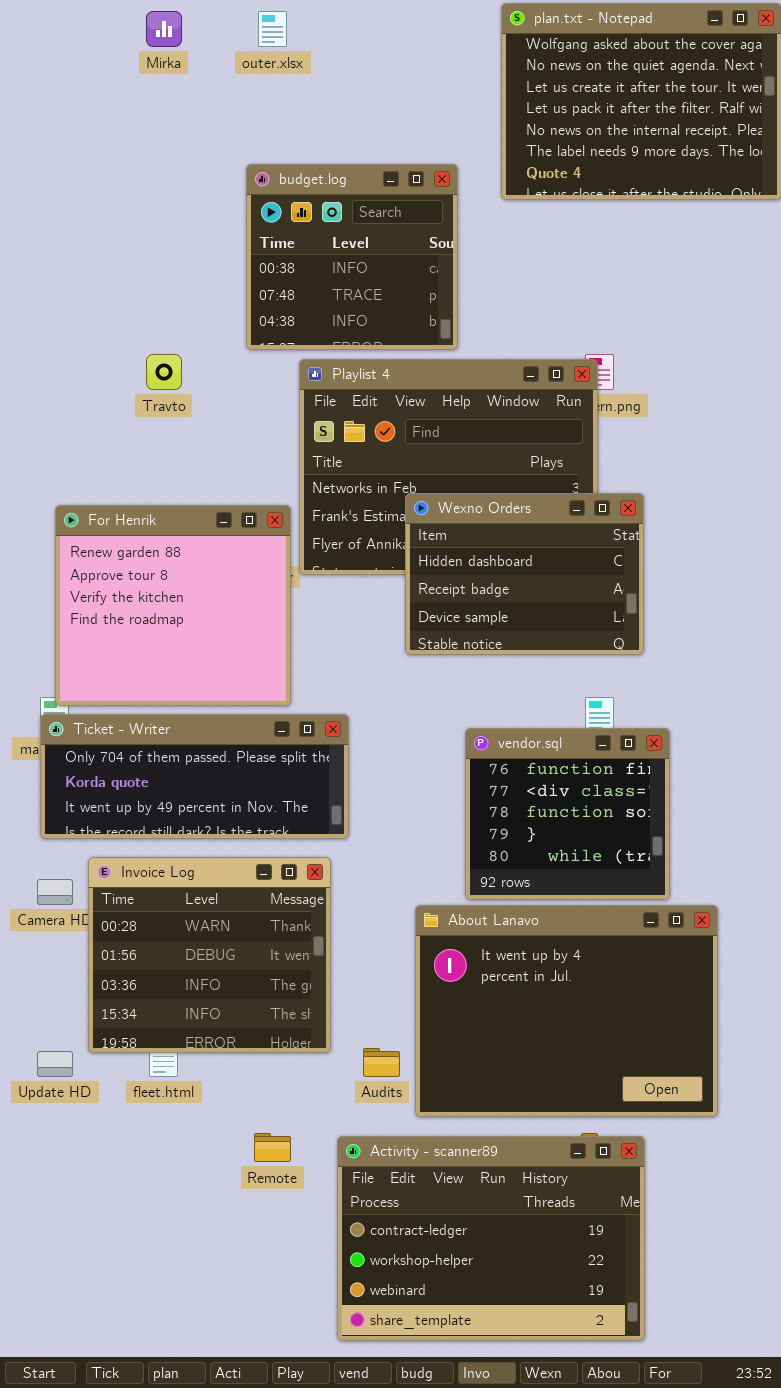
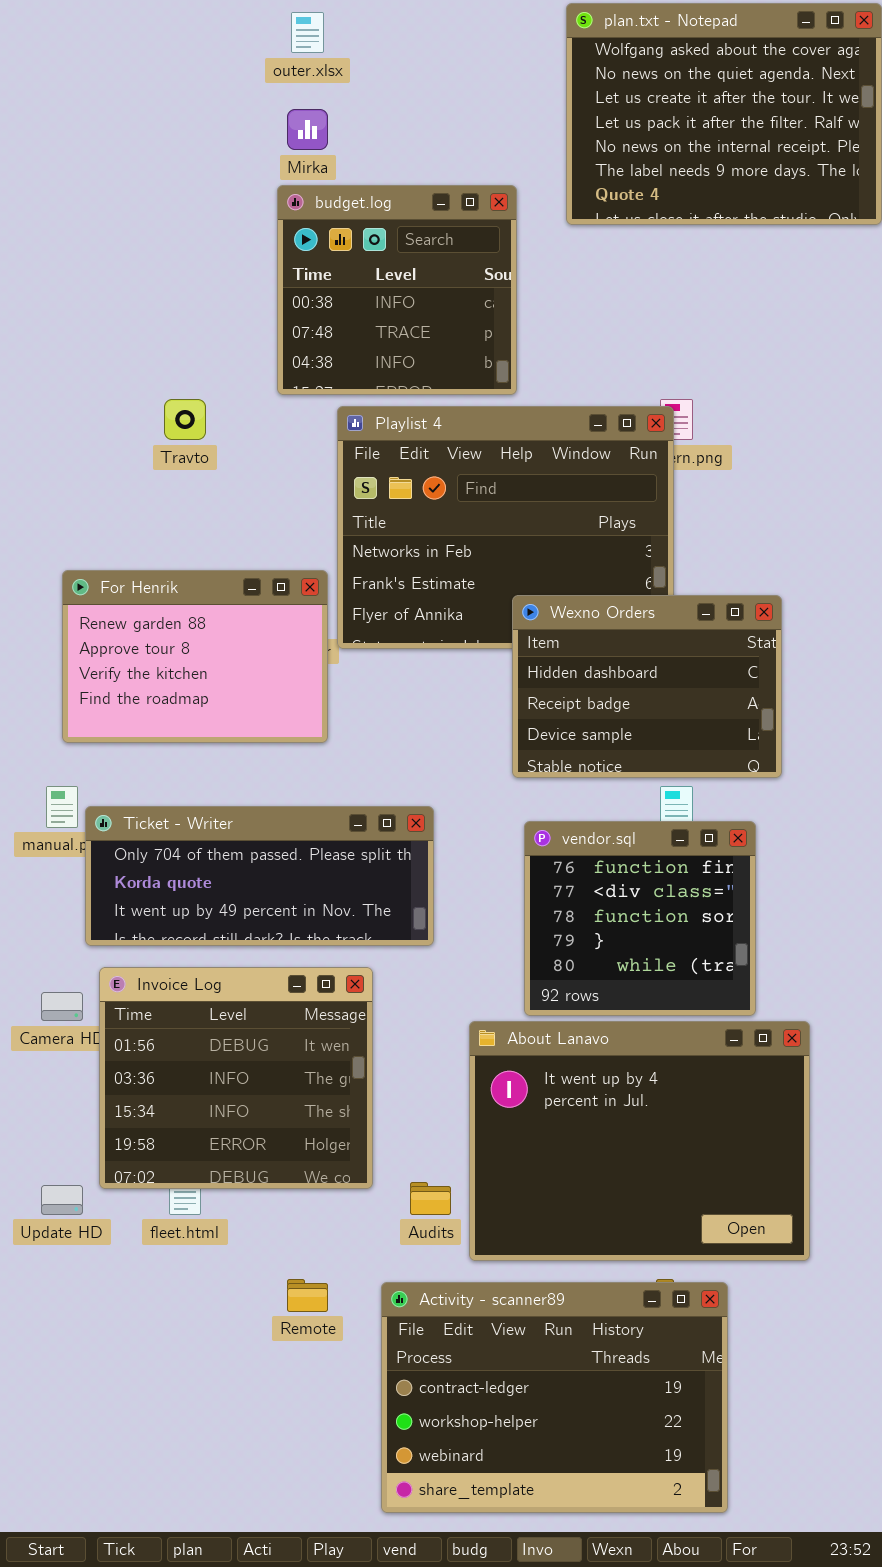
Mirka: [146,11,182,47] -> [287,109,328,150], moved
Wexno Orders: [405,493,644,655] -> [512,595,782,778], moved
For Henrik: [55,505,291,706] -> [62,570,328,743], resized
Ticket - Writer: [40,714,349,839] -> [85,806,434,946], moved
Invoice Log: [88,857,331,1053] -> [99,967,373,1189], scrolled down 1 row

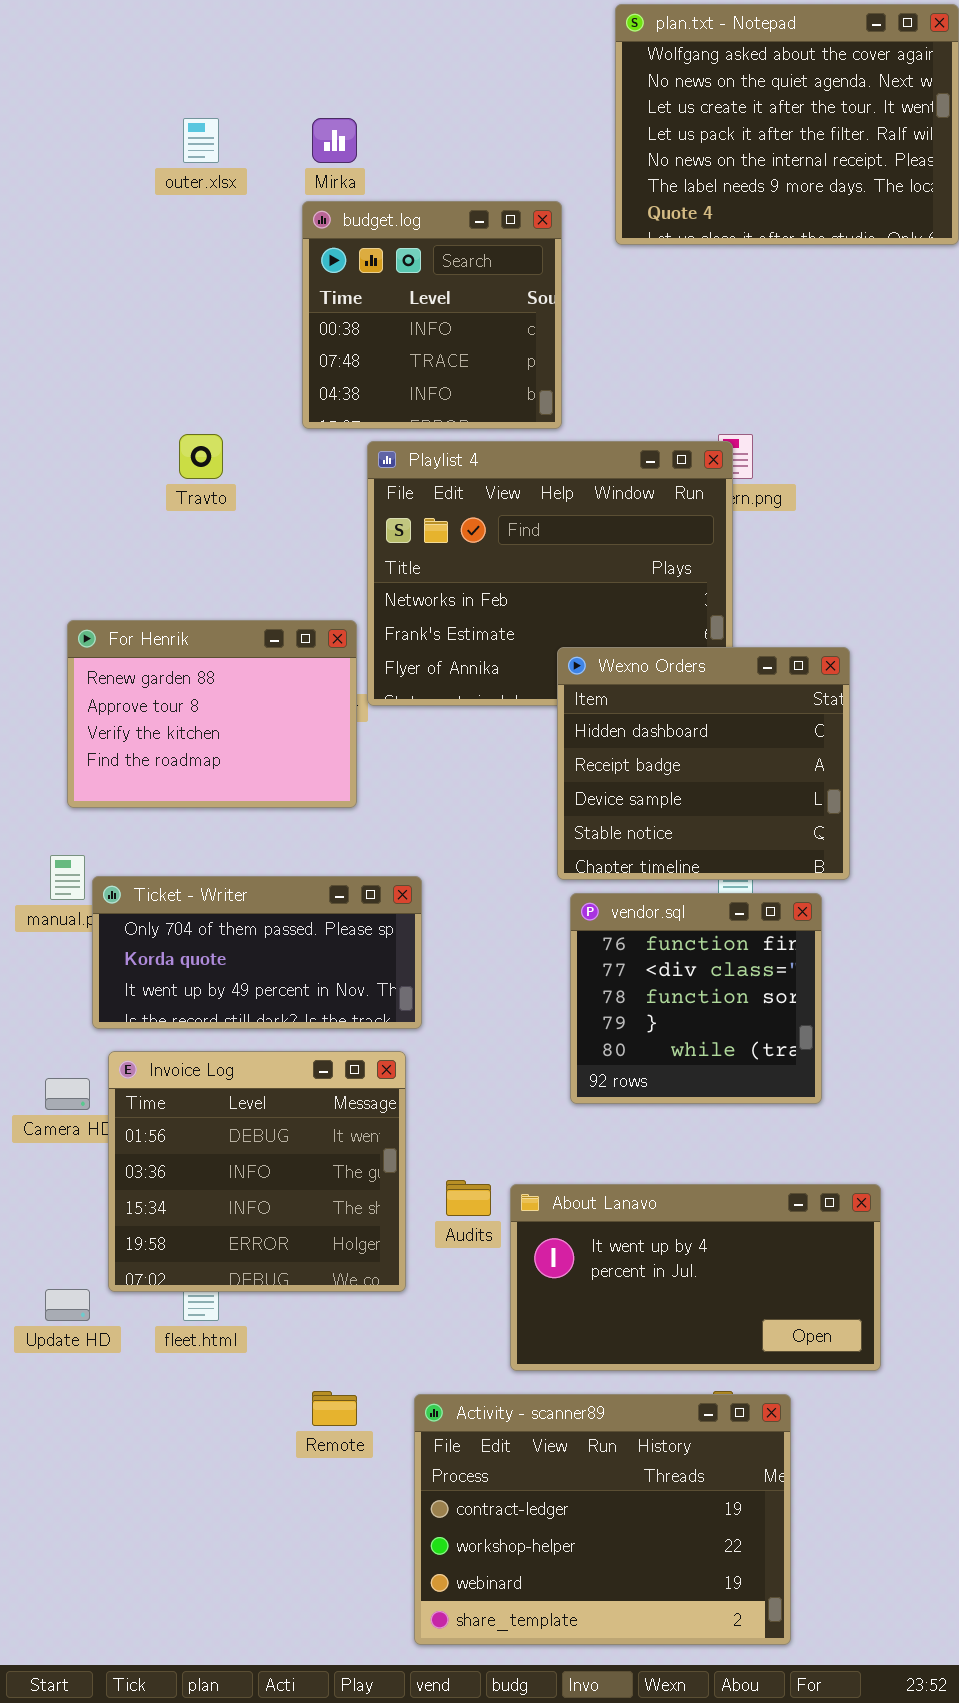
outer.xlsx: [291,12,324,53] -> [183,118,219,163], moved
Wexno Orders: [512,595,782,778] -> [557,647,850,880], resized
Ticket - Writer: [85,806,434,946] -> [92,876,422,1029], resized
About Lanavo: [469,1021,810,1261] -> [510,1184,881,1371], resized
Audits: [410,1182,451,1215] -> [446,1180,491,1216], moved

